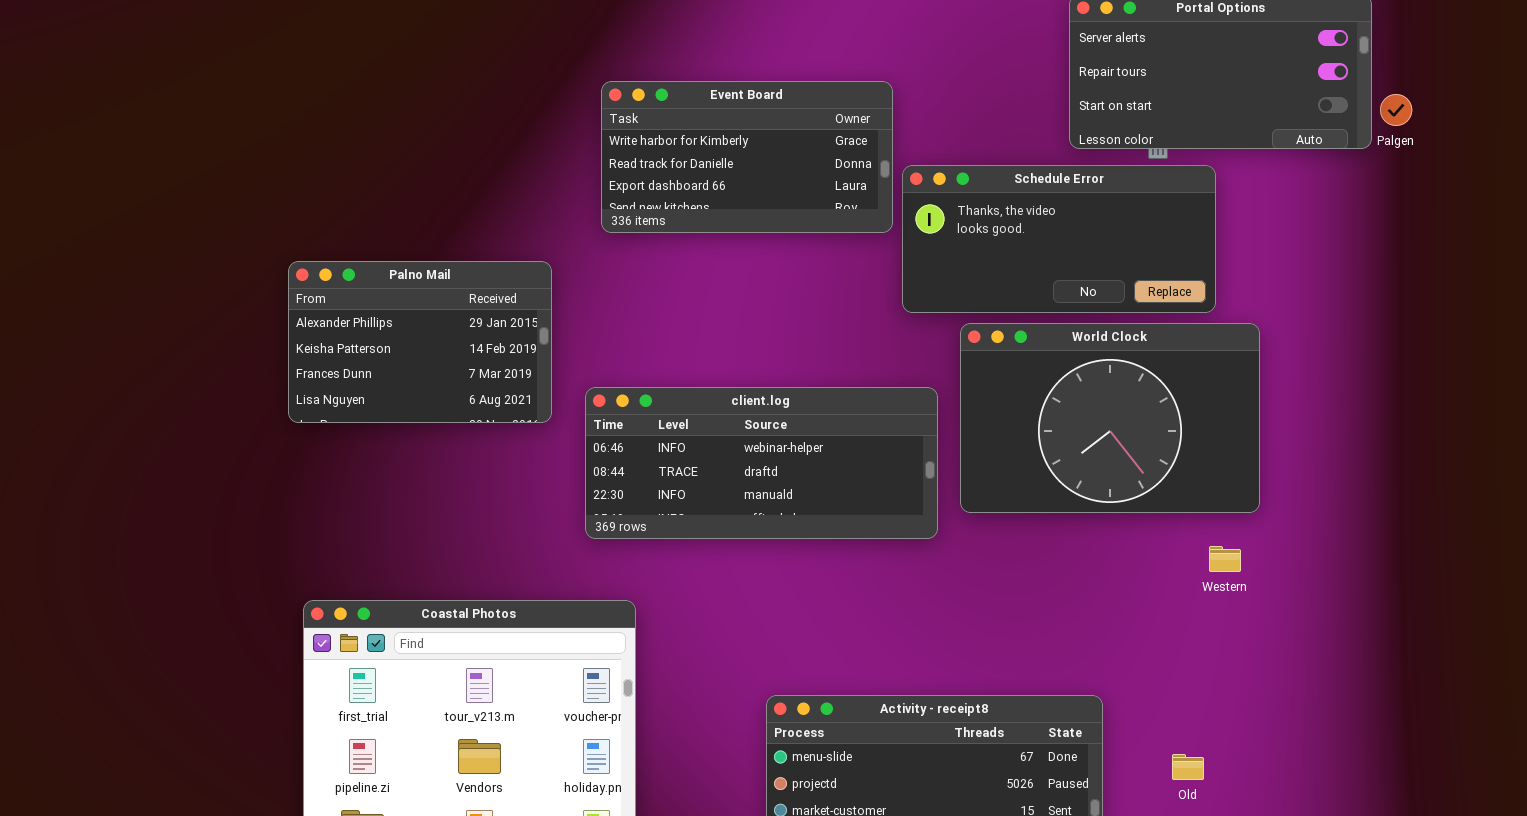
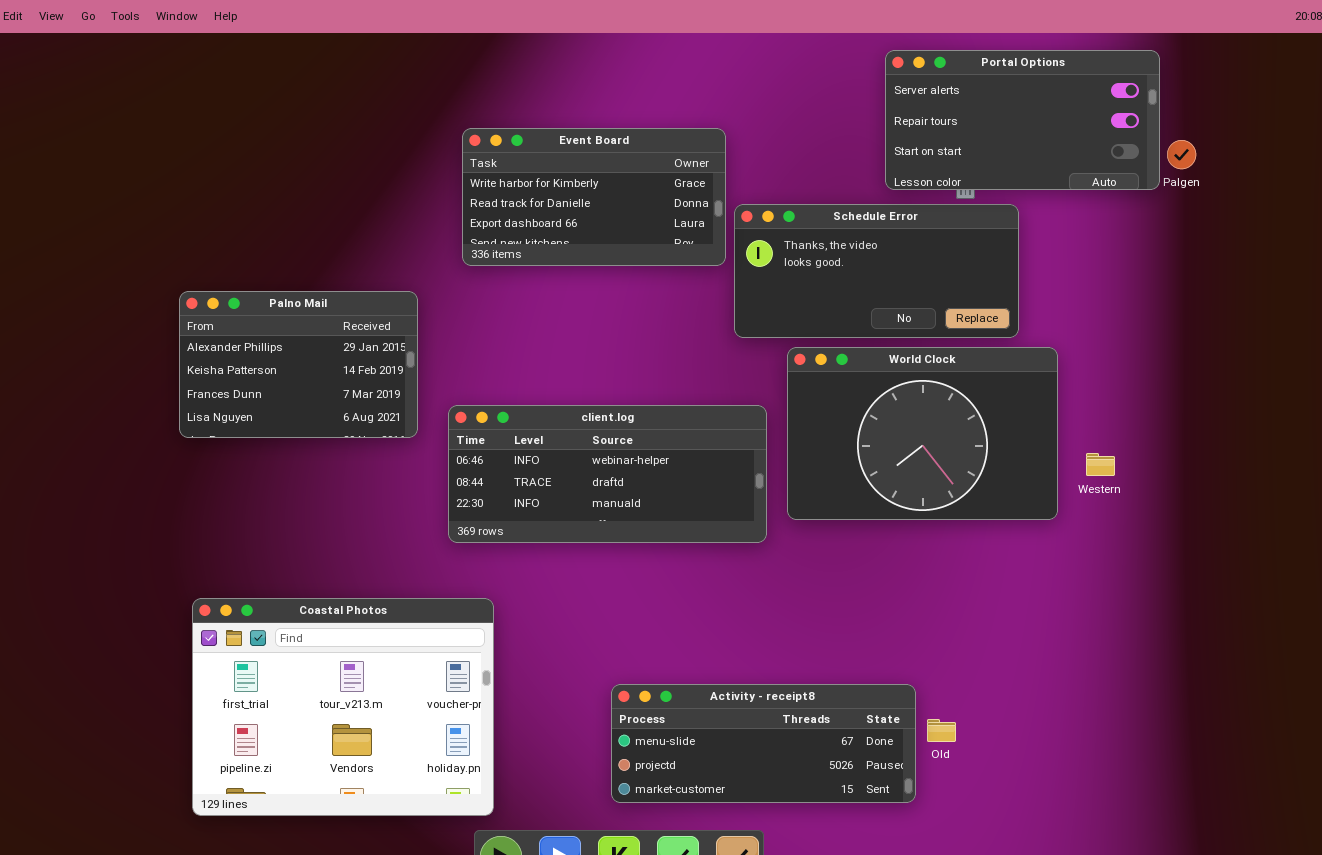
Western: [1209,546,1241,572] -> [1086,453,1115,476], moved
Old: [1172,754,1204,780] -> [927,719,956,742], moved

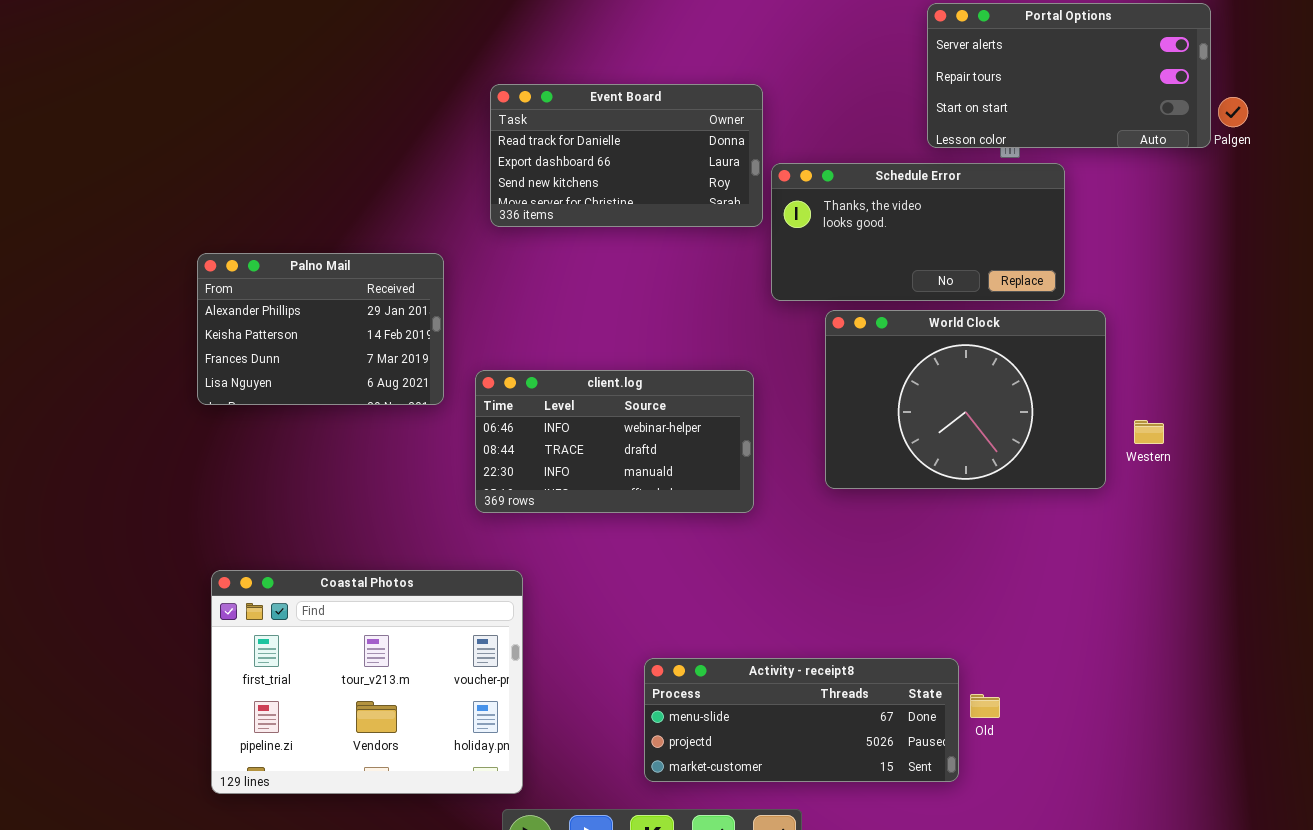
Event Board: [462,128,726,266] -> [490,84,763,227], scrolled down 1 row
client.log: [448,405,767,543] -> [475,370,754,513], resized

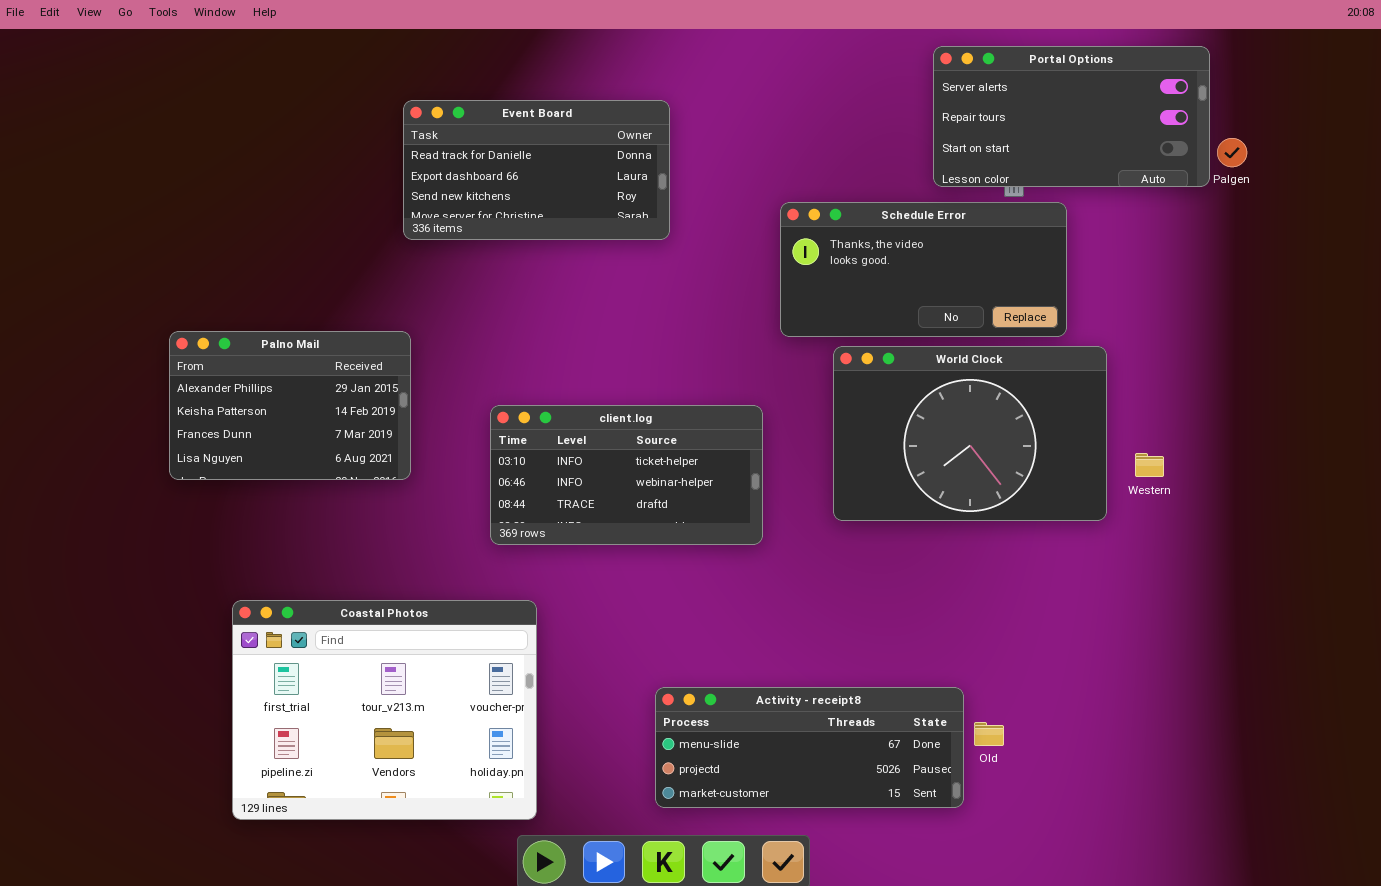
Event Board: [490,84,763,227] -> [403,100,670,240], moved
Palno Mail: [197,253,444,405] -> [169,331,411,480], moved
client.log: [475,370,754,513] -> [490,405,763,545], scrolled up 1 row

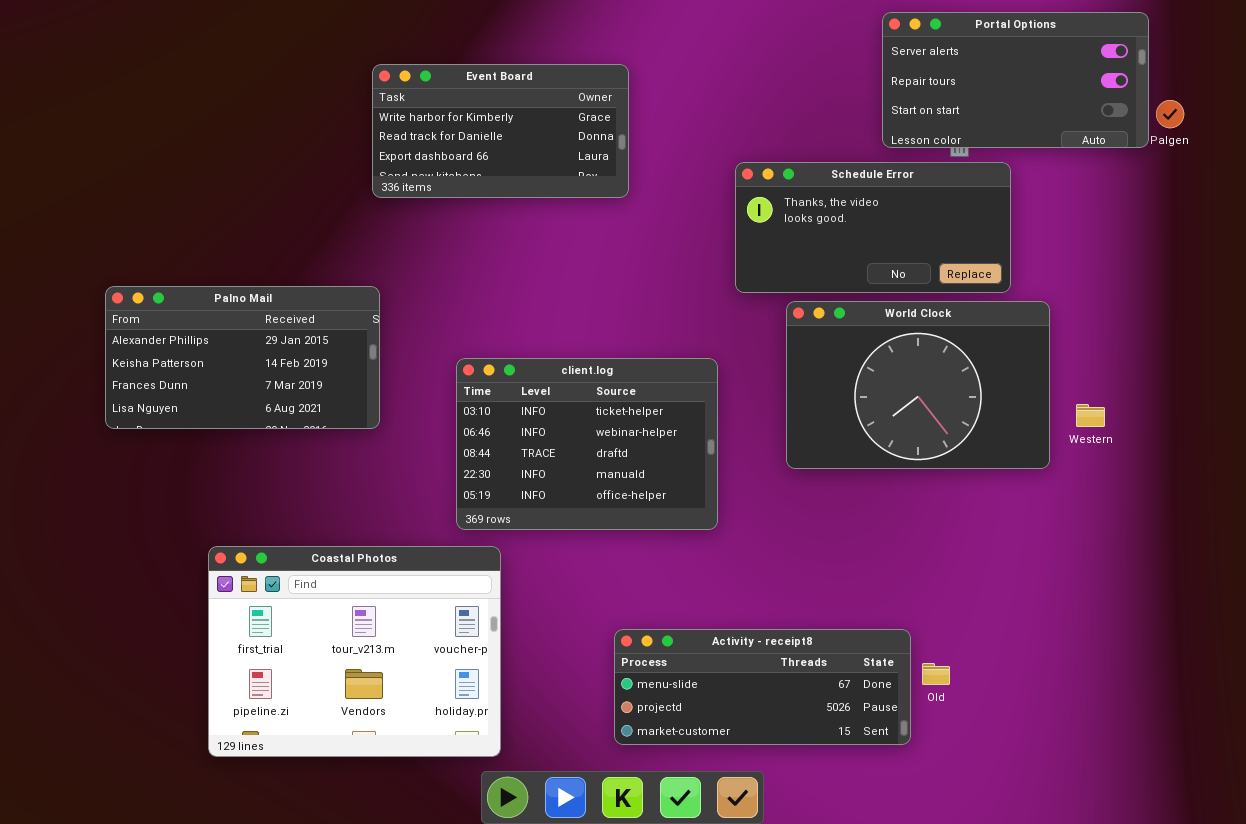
Event Board: [403,100,670,240] -> [372,64,629,198], scrolled up 1 row
Palno Mail: [169,331,411,480] -> [105,286,380,429], resized
client.log: [490,405,763,545] -> [456,358,718,530], resized

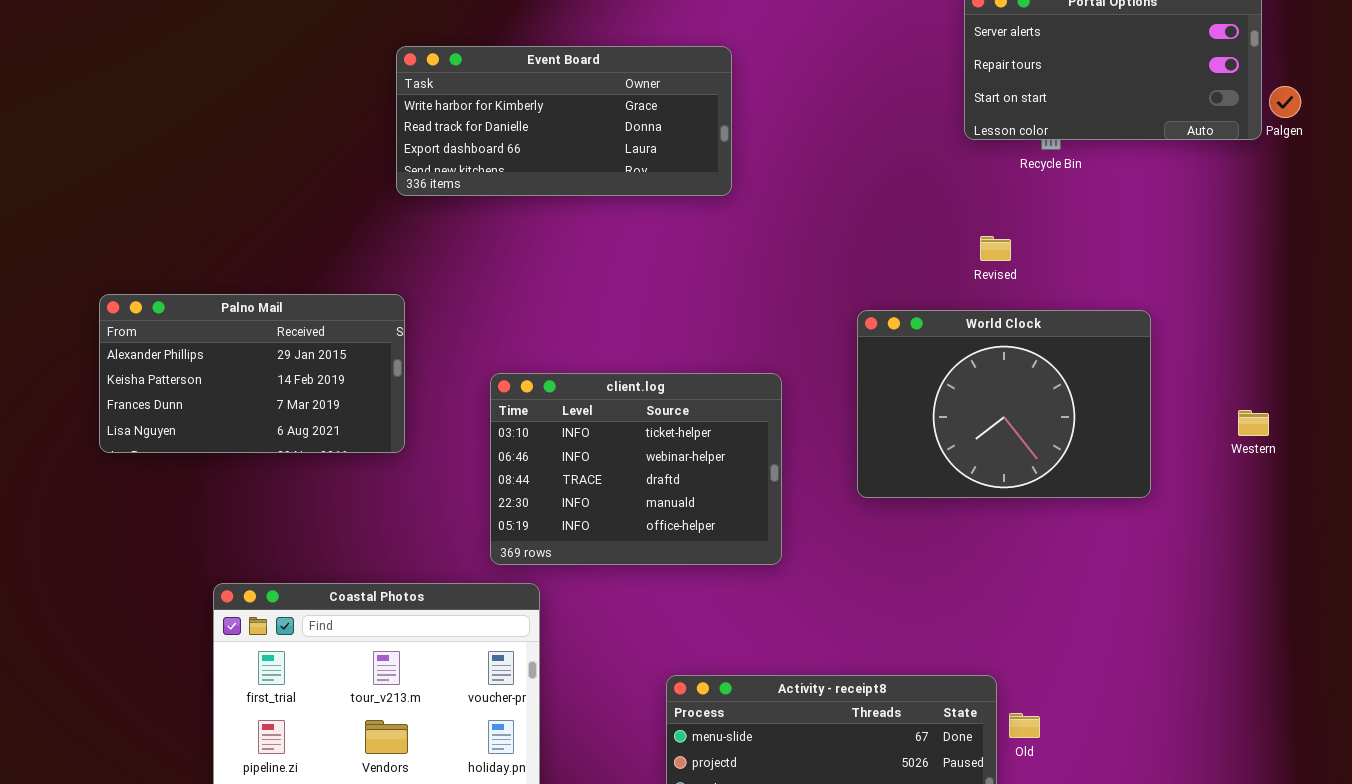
Event Board: [372,64,629,198] -> [396,46,732,196], resized
Schedule Error: [735,162,1011,293] -> none, closed
Western: [1076,404,1105,427] -> [1238,410,1269,436], moved

